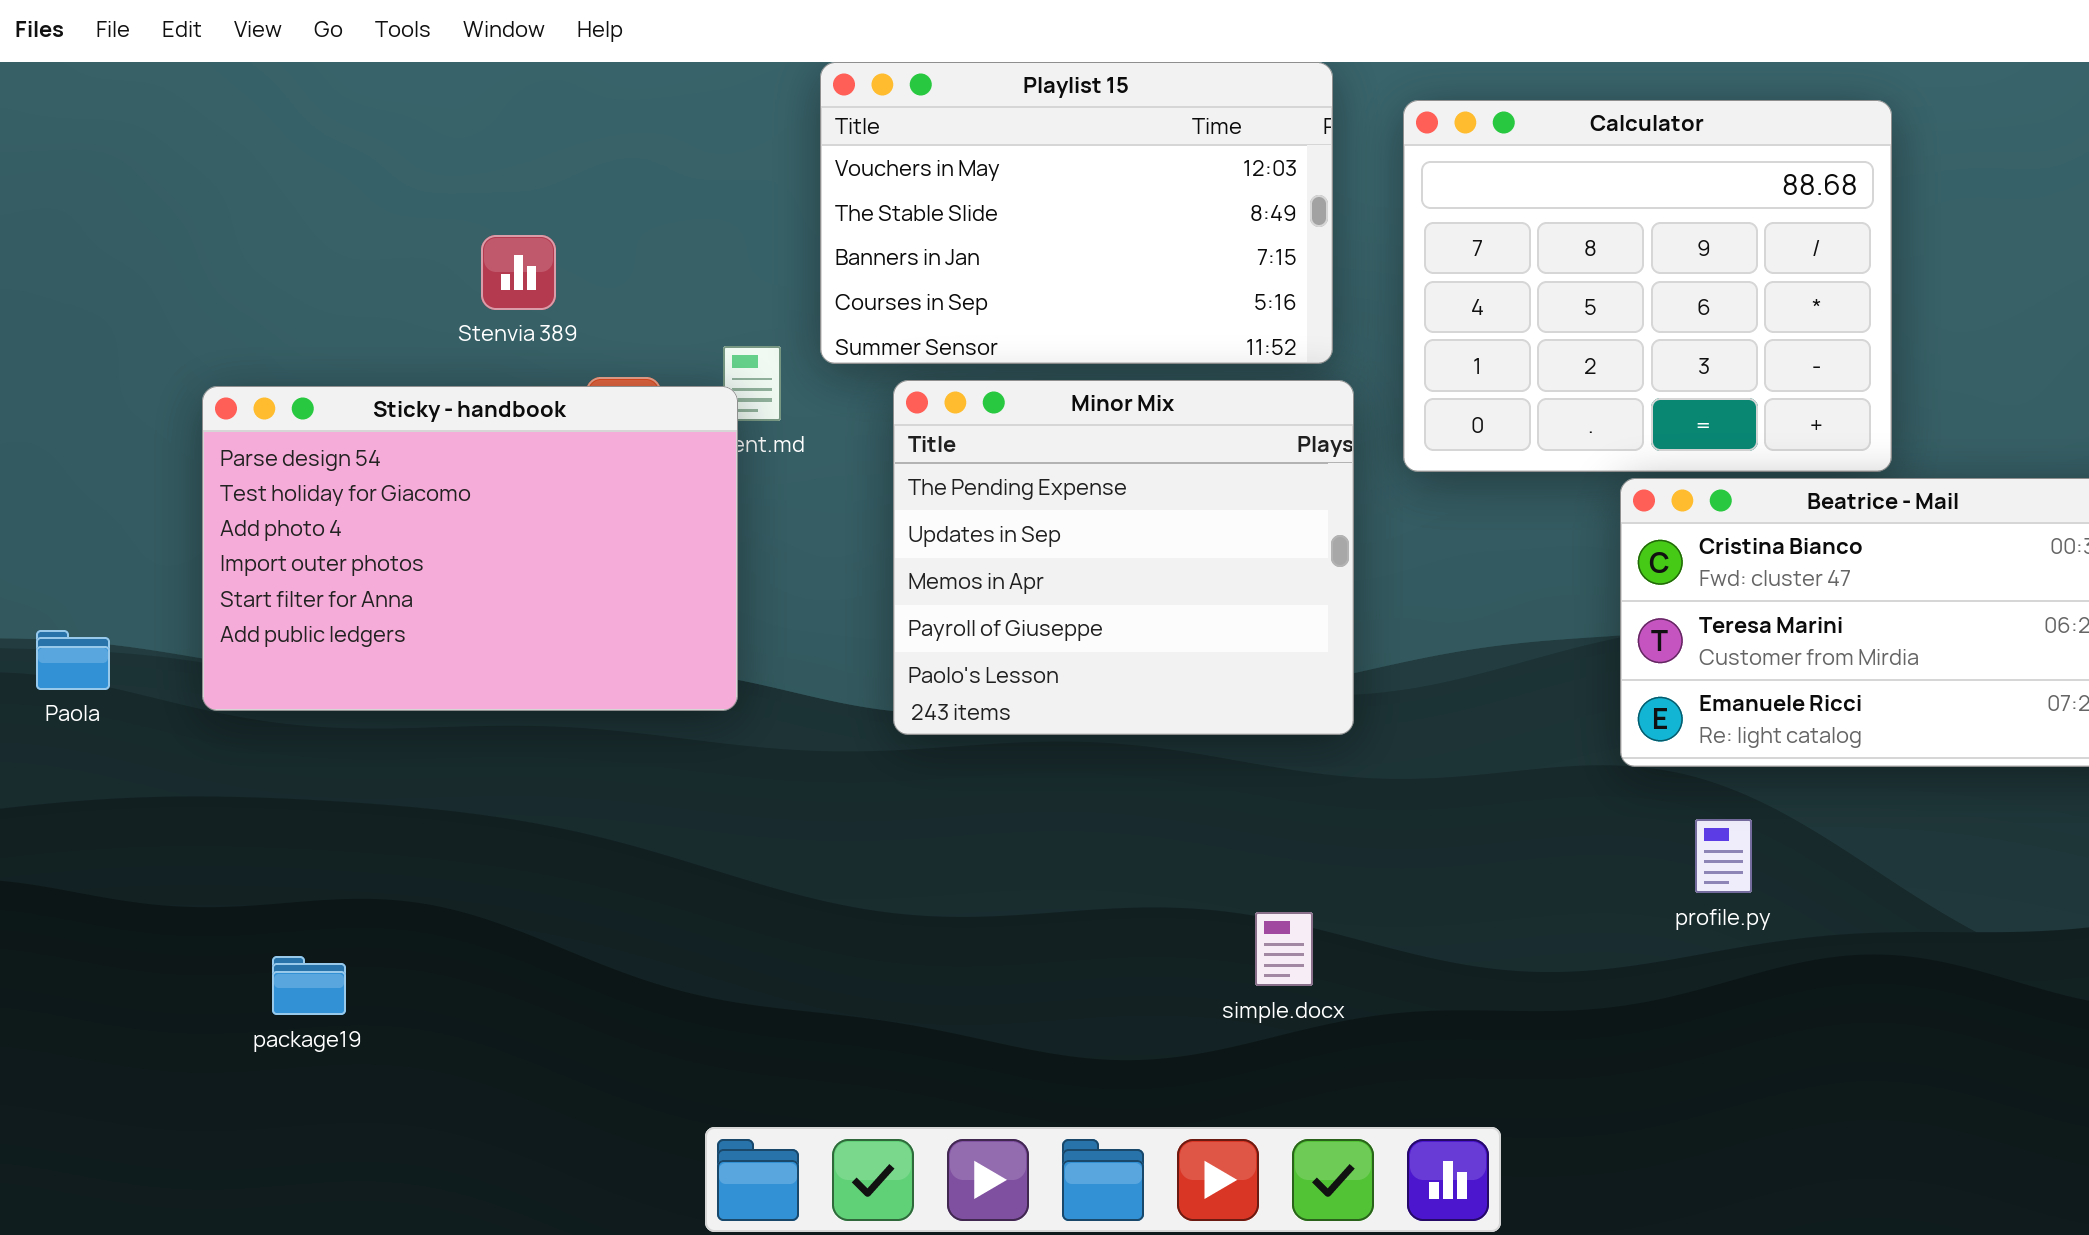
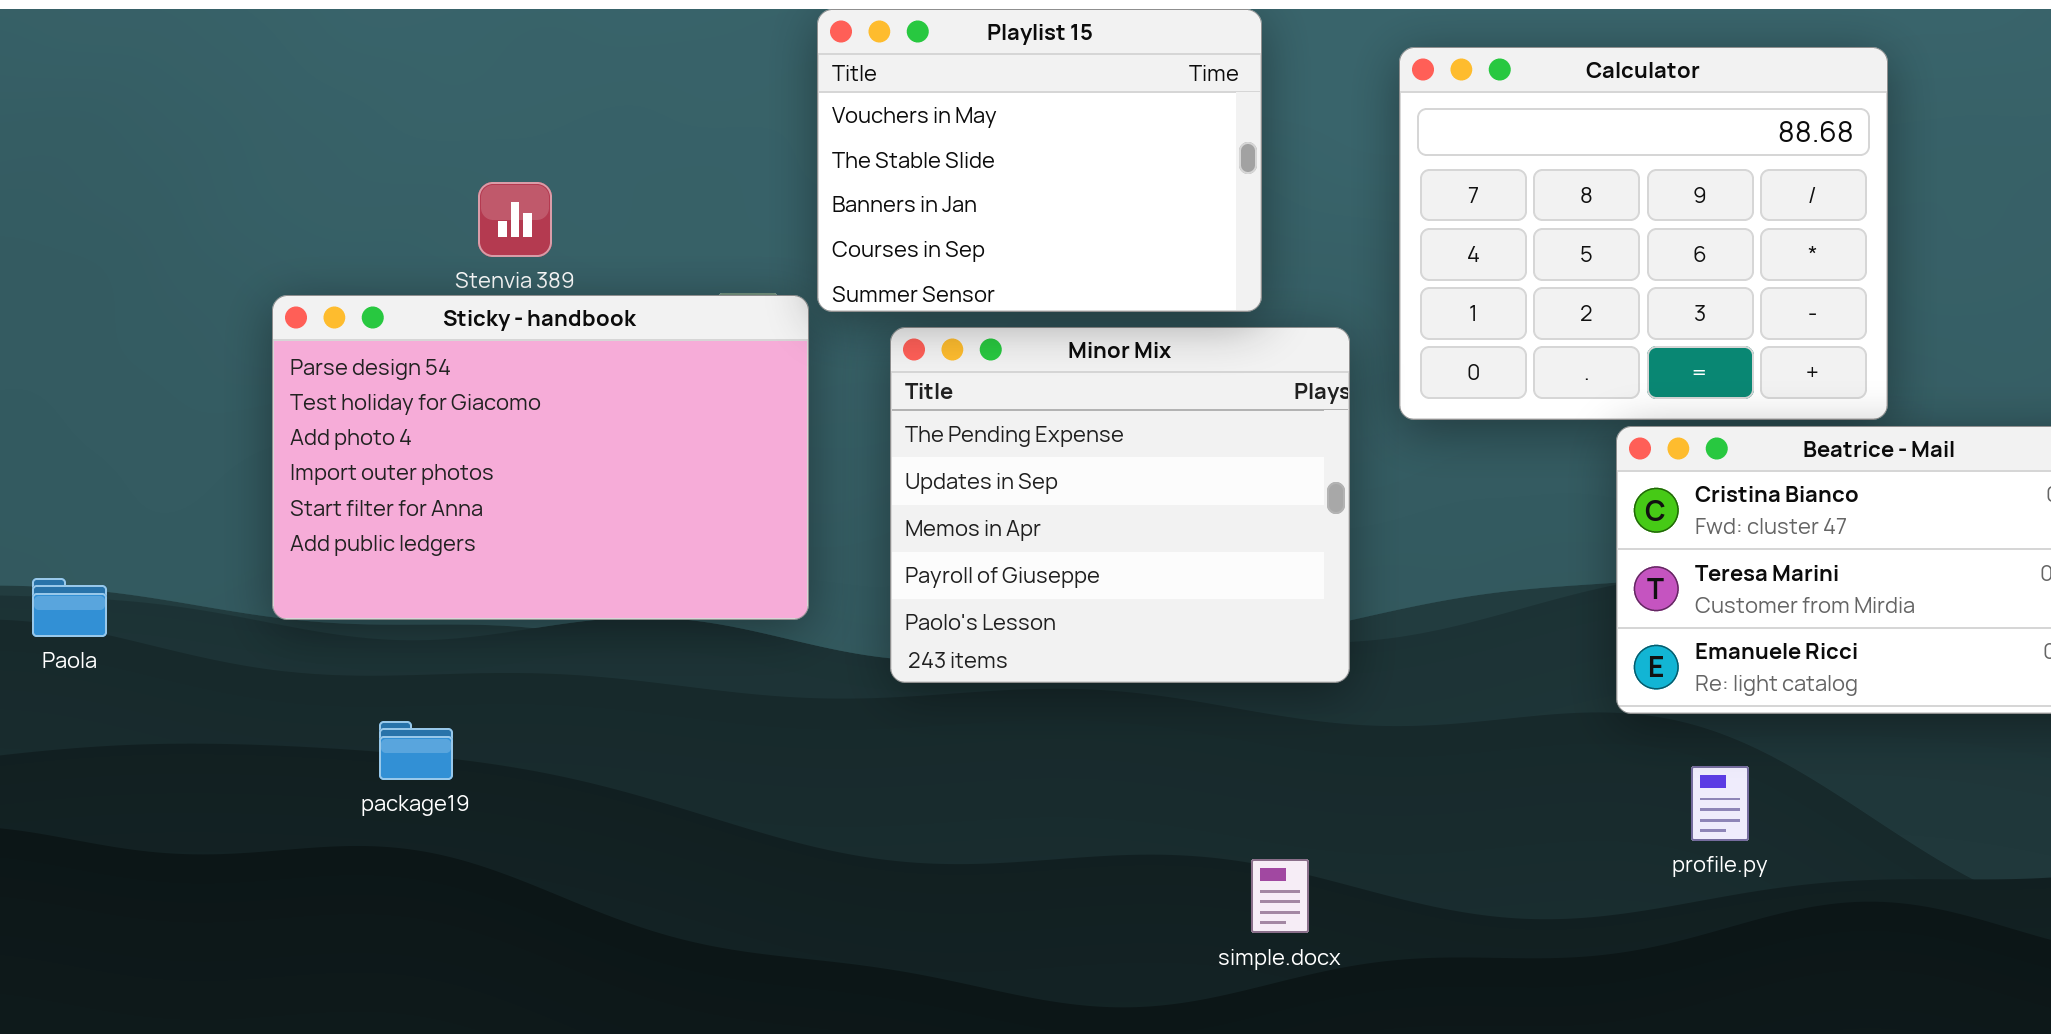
Playlist 15: [820,62,1333,364] -> [817,9,1262,312], resized
Sticky - handbook: [202,386,738,711] -> [272,295,809,620], moved
package19: [272,956,346,1015] -> [379,721,453,780], moved

